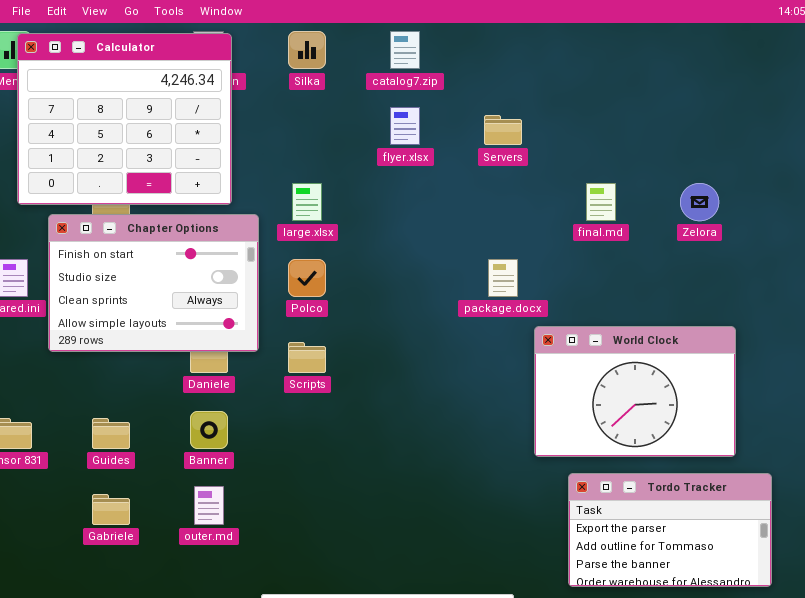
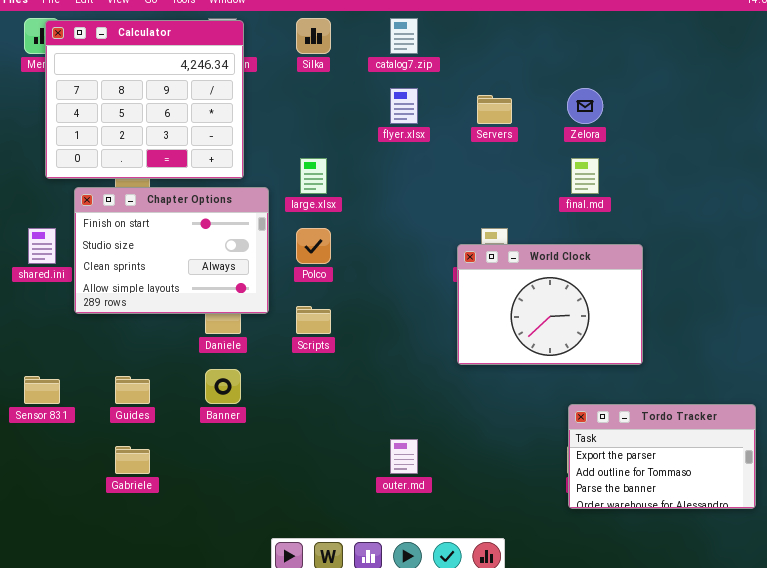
Zelora: [680,183,719,221] -> [567,88,603,124], moved
World Clock: [534,326,736,457] -> [457,244,643,365], moved
Tordo Tracker: [568,473,772,587] -> [568,404,756,509], moved
outer.md: [194,486,224,525] -> [390,439,418,474], moved

